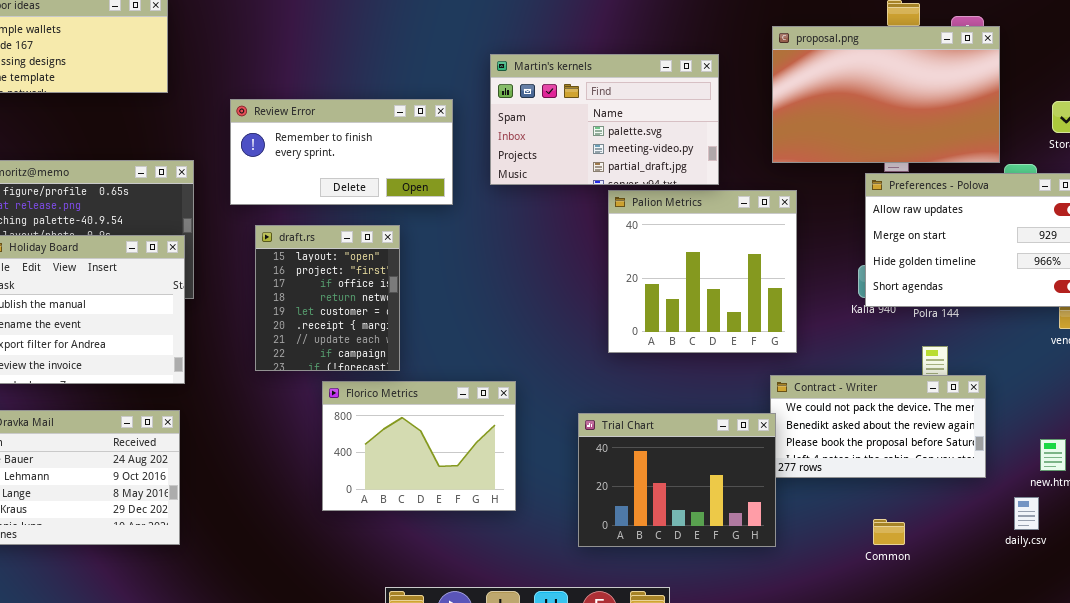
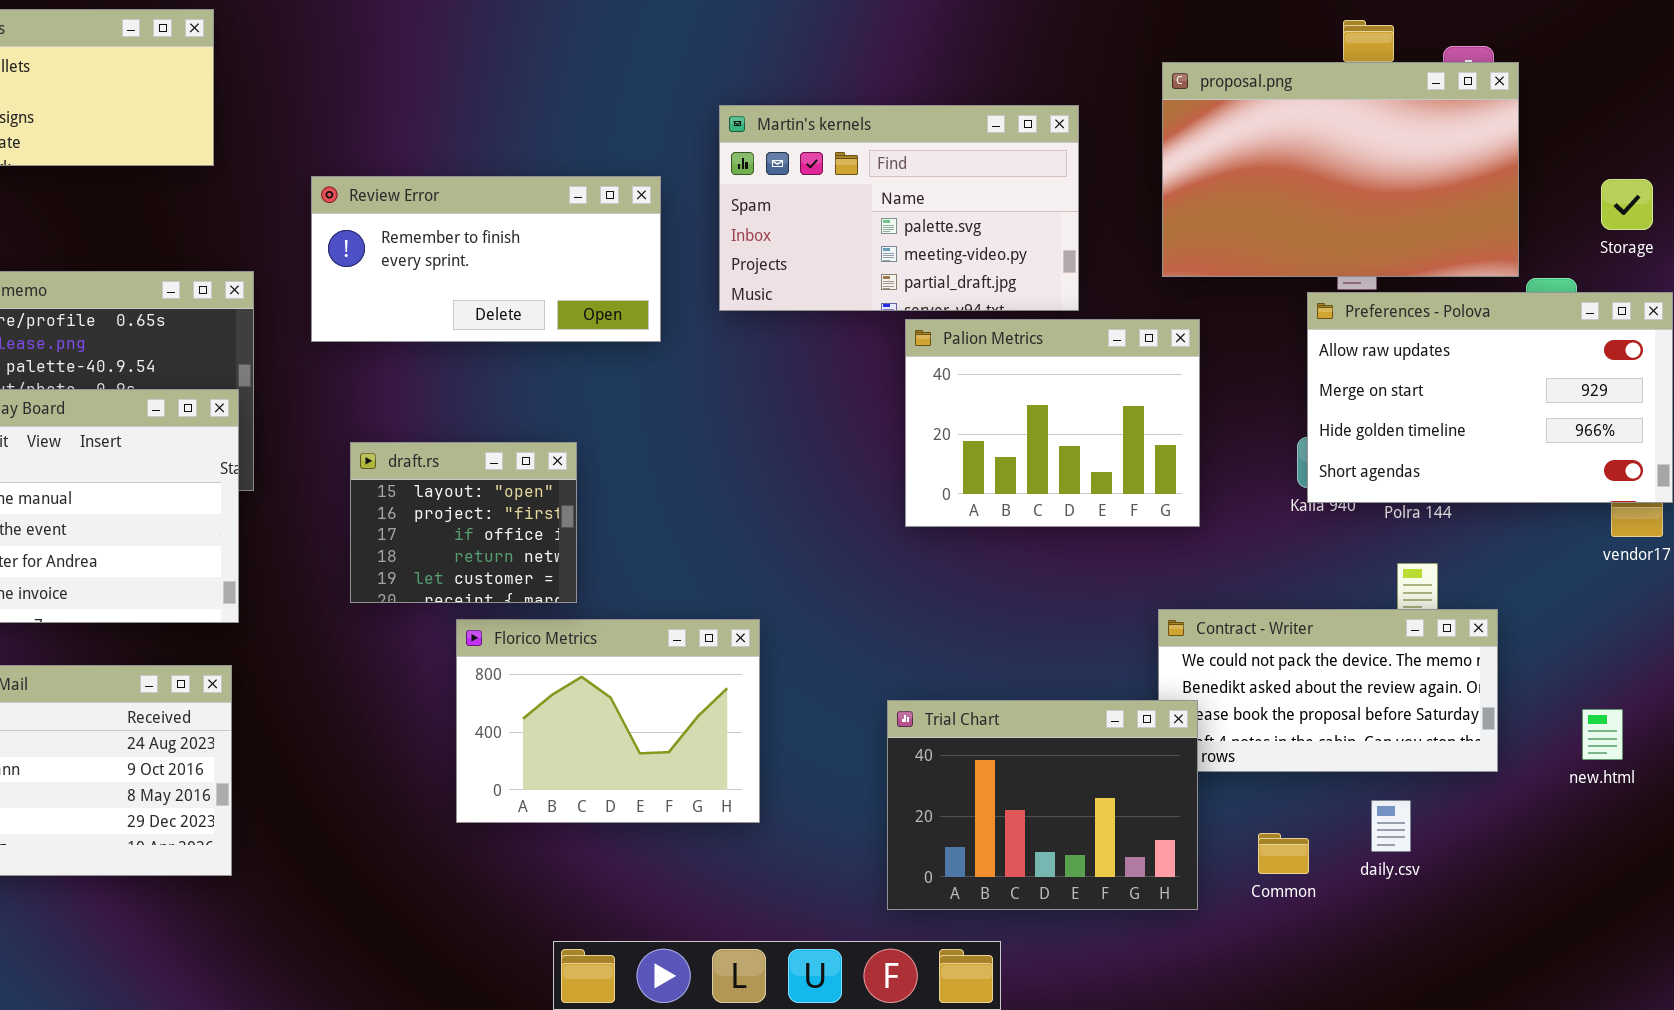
Palion Metrics: [608,190,797,353] -> [905,319,1200,527], resized
draft.rs: [255,225,400,371] -> [350,442,577,603], resized
Trial Chart: [578,413,776,547] -> [887,700,1198,910], moved
daily.csv: [1014,497,1039,530] -> [1371,800,1411,852], moved
Common: [873,519,905,545] -> [1258,833,1309,874], moved

